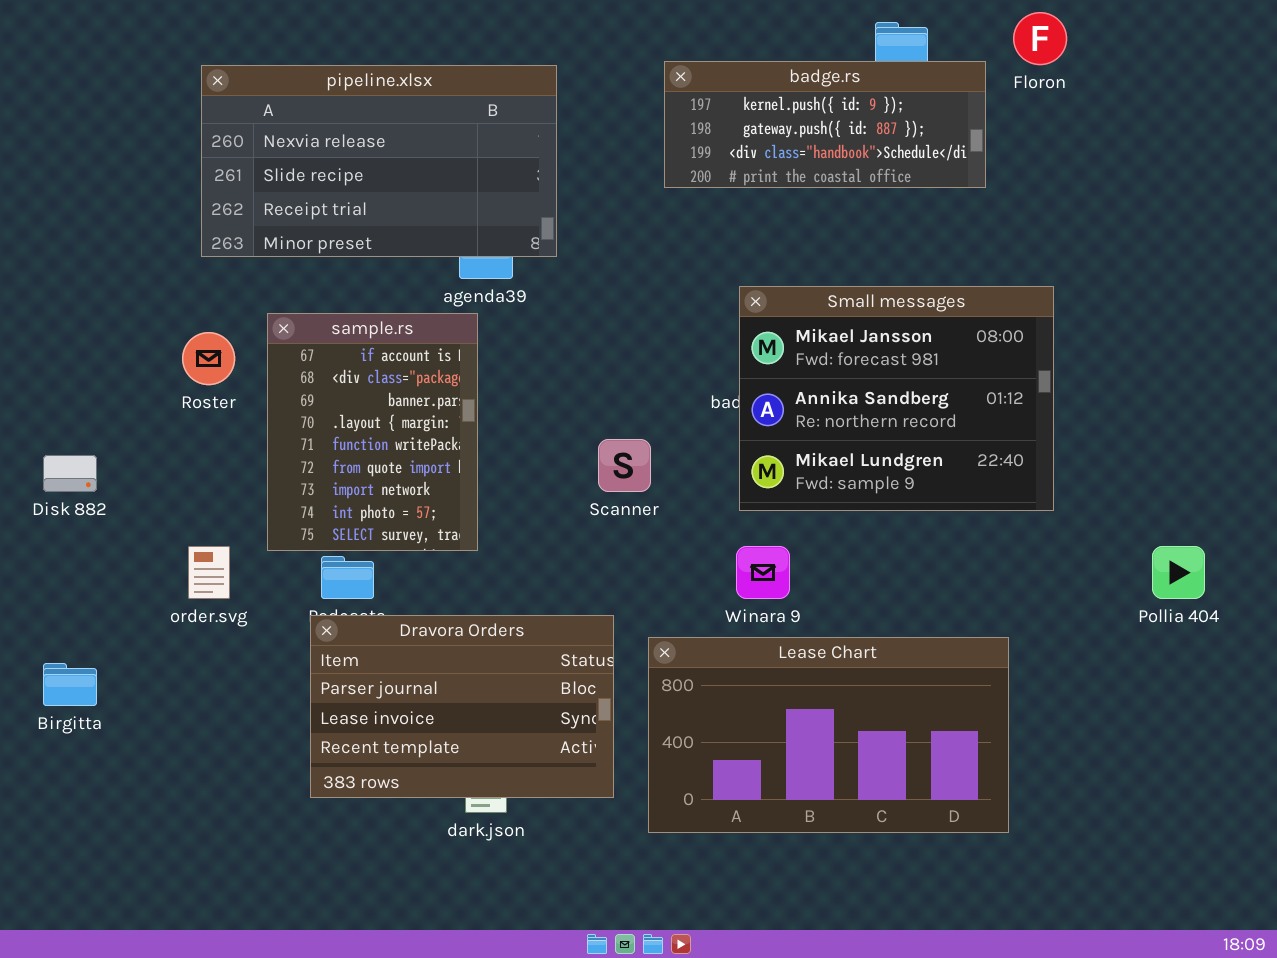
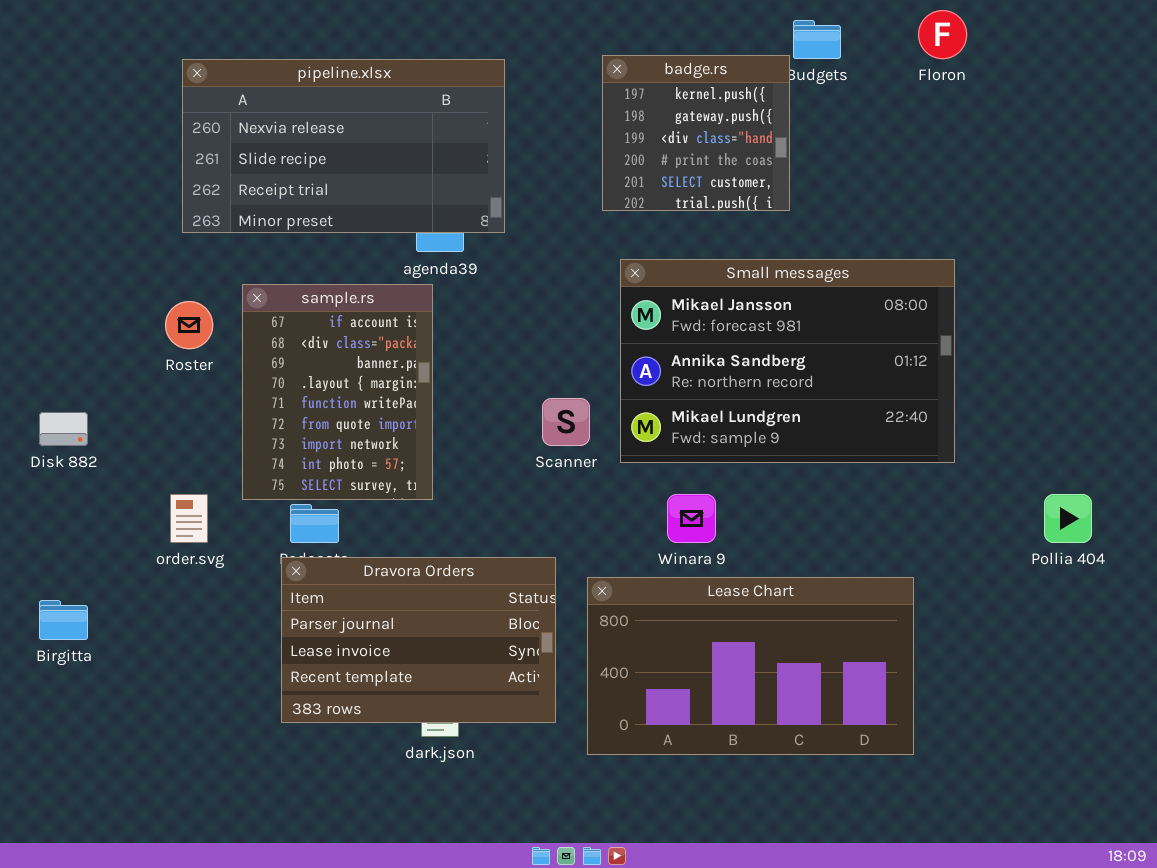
badge.rs: [664,61,986,188] -> [602,55,790,211], resized
Small messages: [739,286,1054,511] -> [620,259,955,463], resized

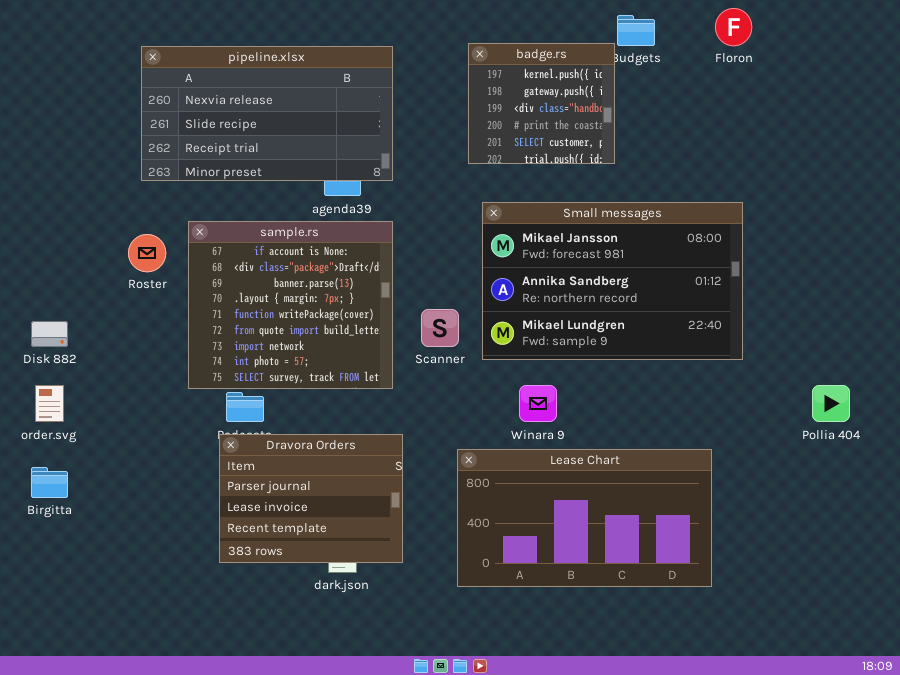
sample.rs: [242,284,433,500] -> [188,221,393,389], resized
order.svg: [170,494,208,543] -> [35,385,64,422], moved
Dravora Orders: [281,557,556,723] -> [219,434,403,563], resized

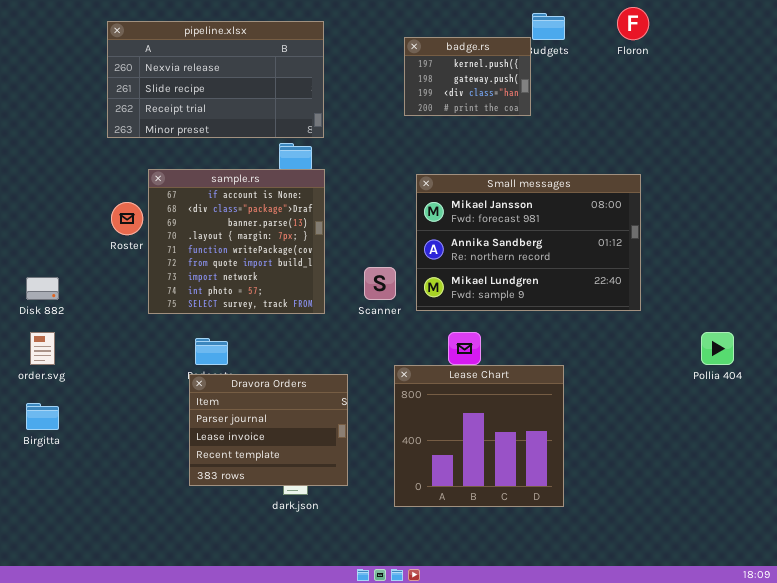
badge.rs: [468,43,615,164] -> [404,37,531,116], resized
pipeline.xlsx: [141,46,393,181] -> [107,21,324,138], moved
sample.rs: [188,221,393,389] -> [148,169,325,314], moved
Lease Chart: [457,449,712,587] -> [394,365,564,507], resized

